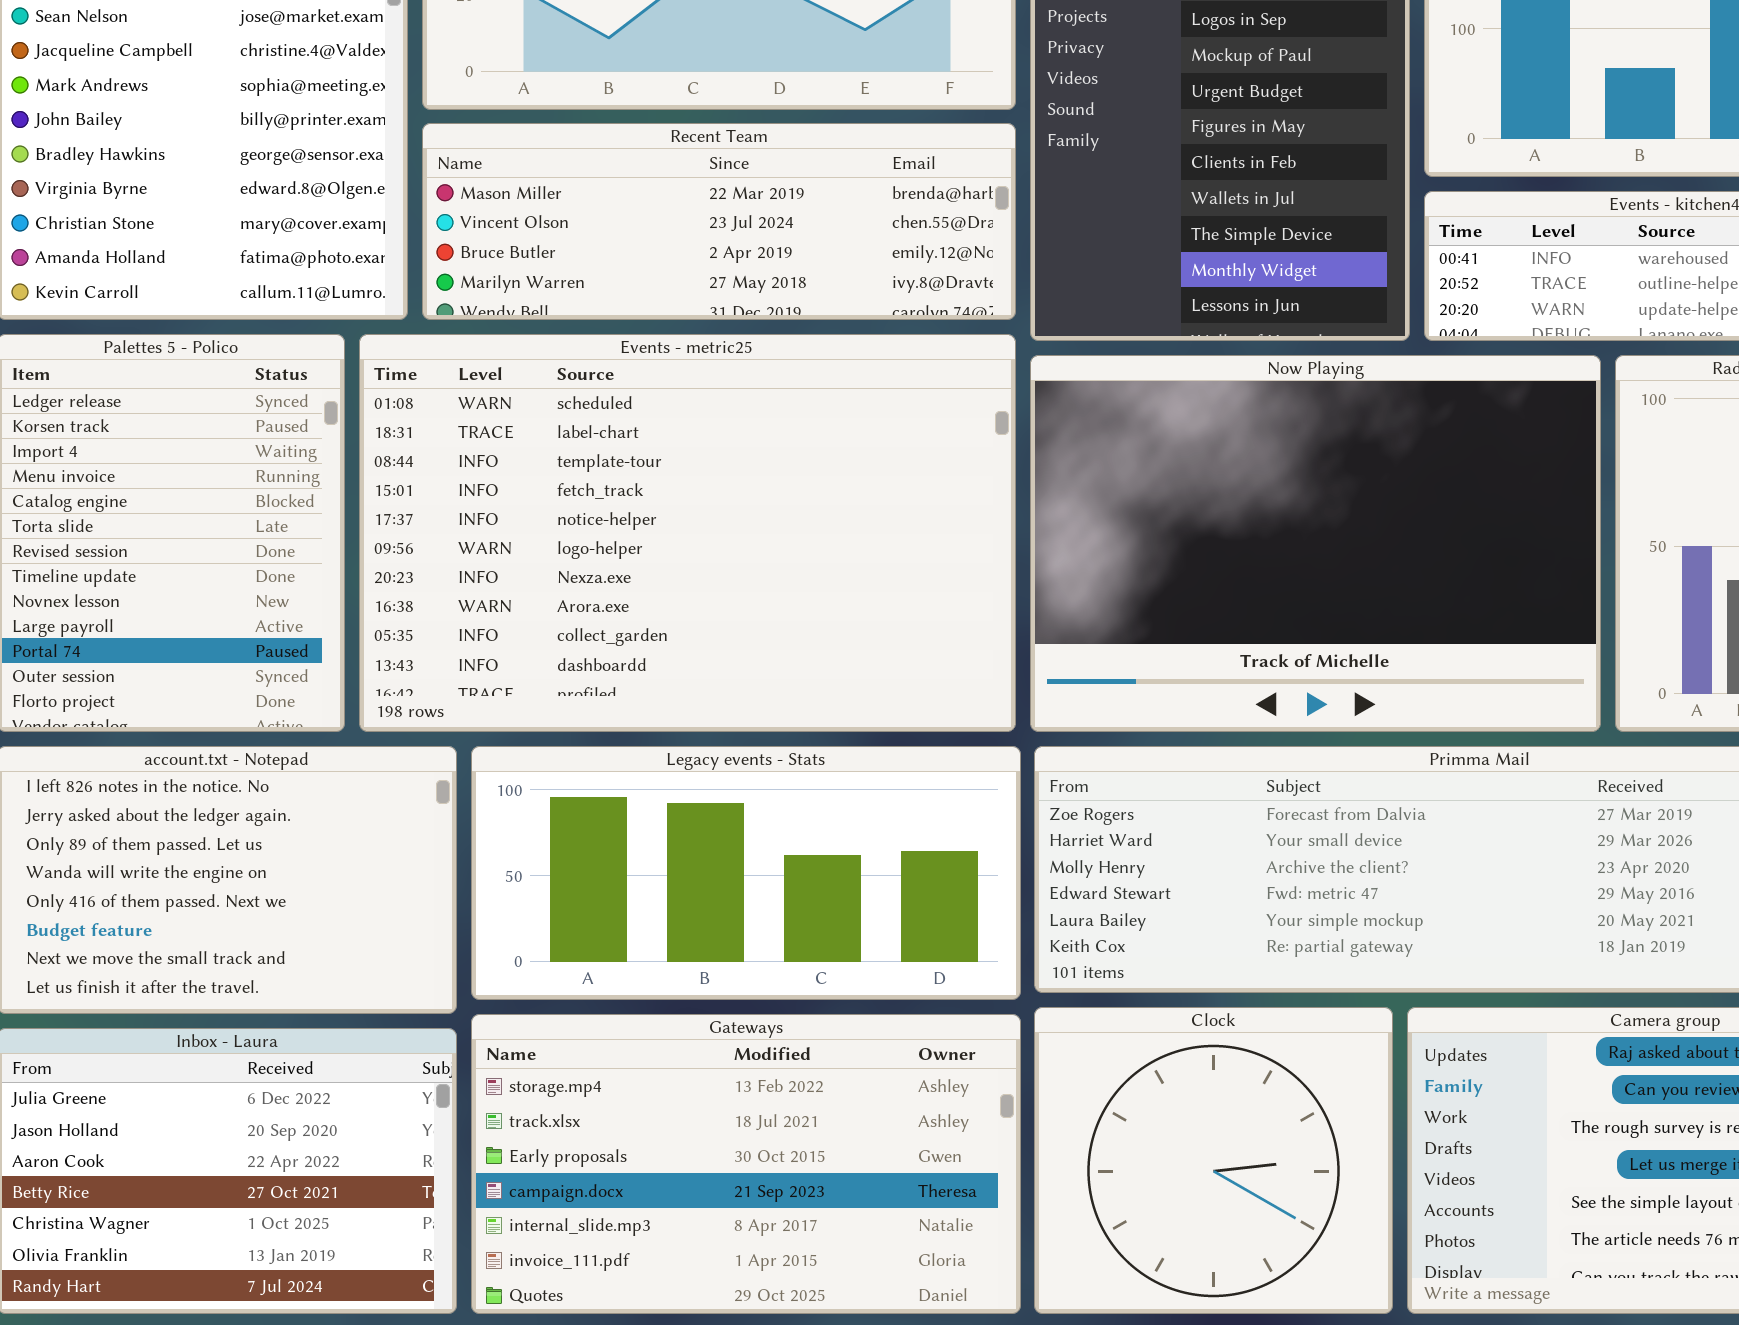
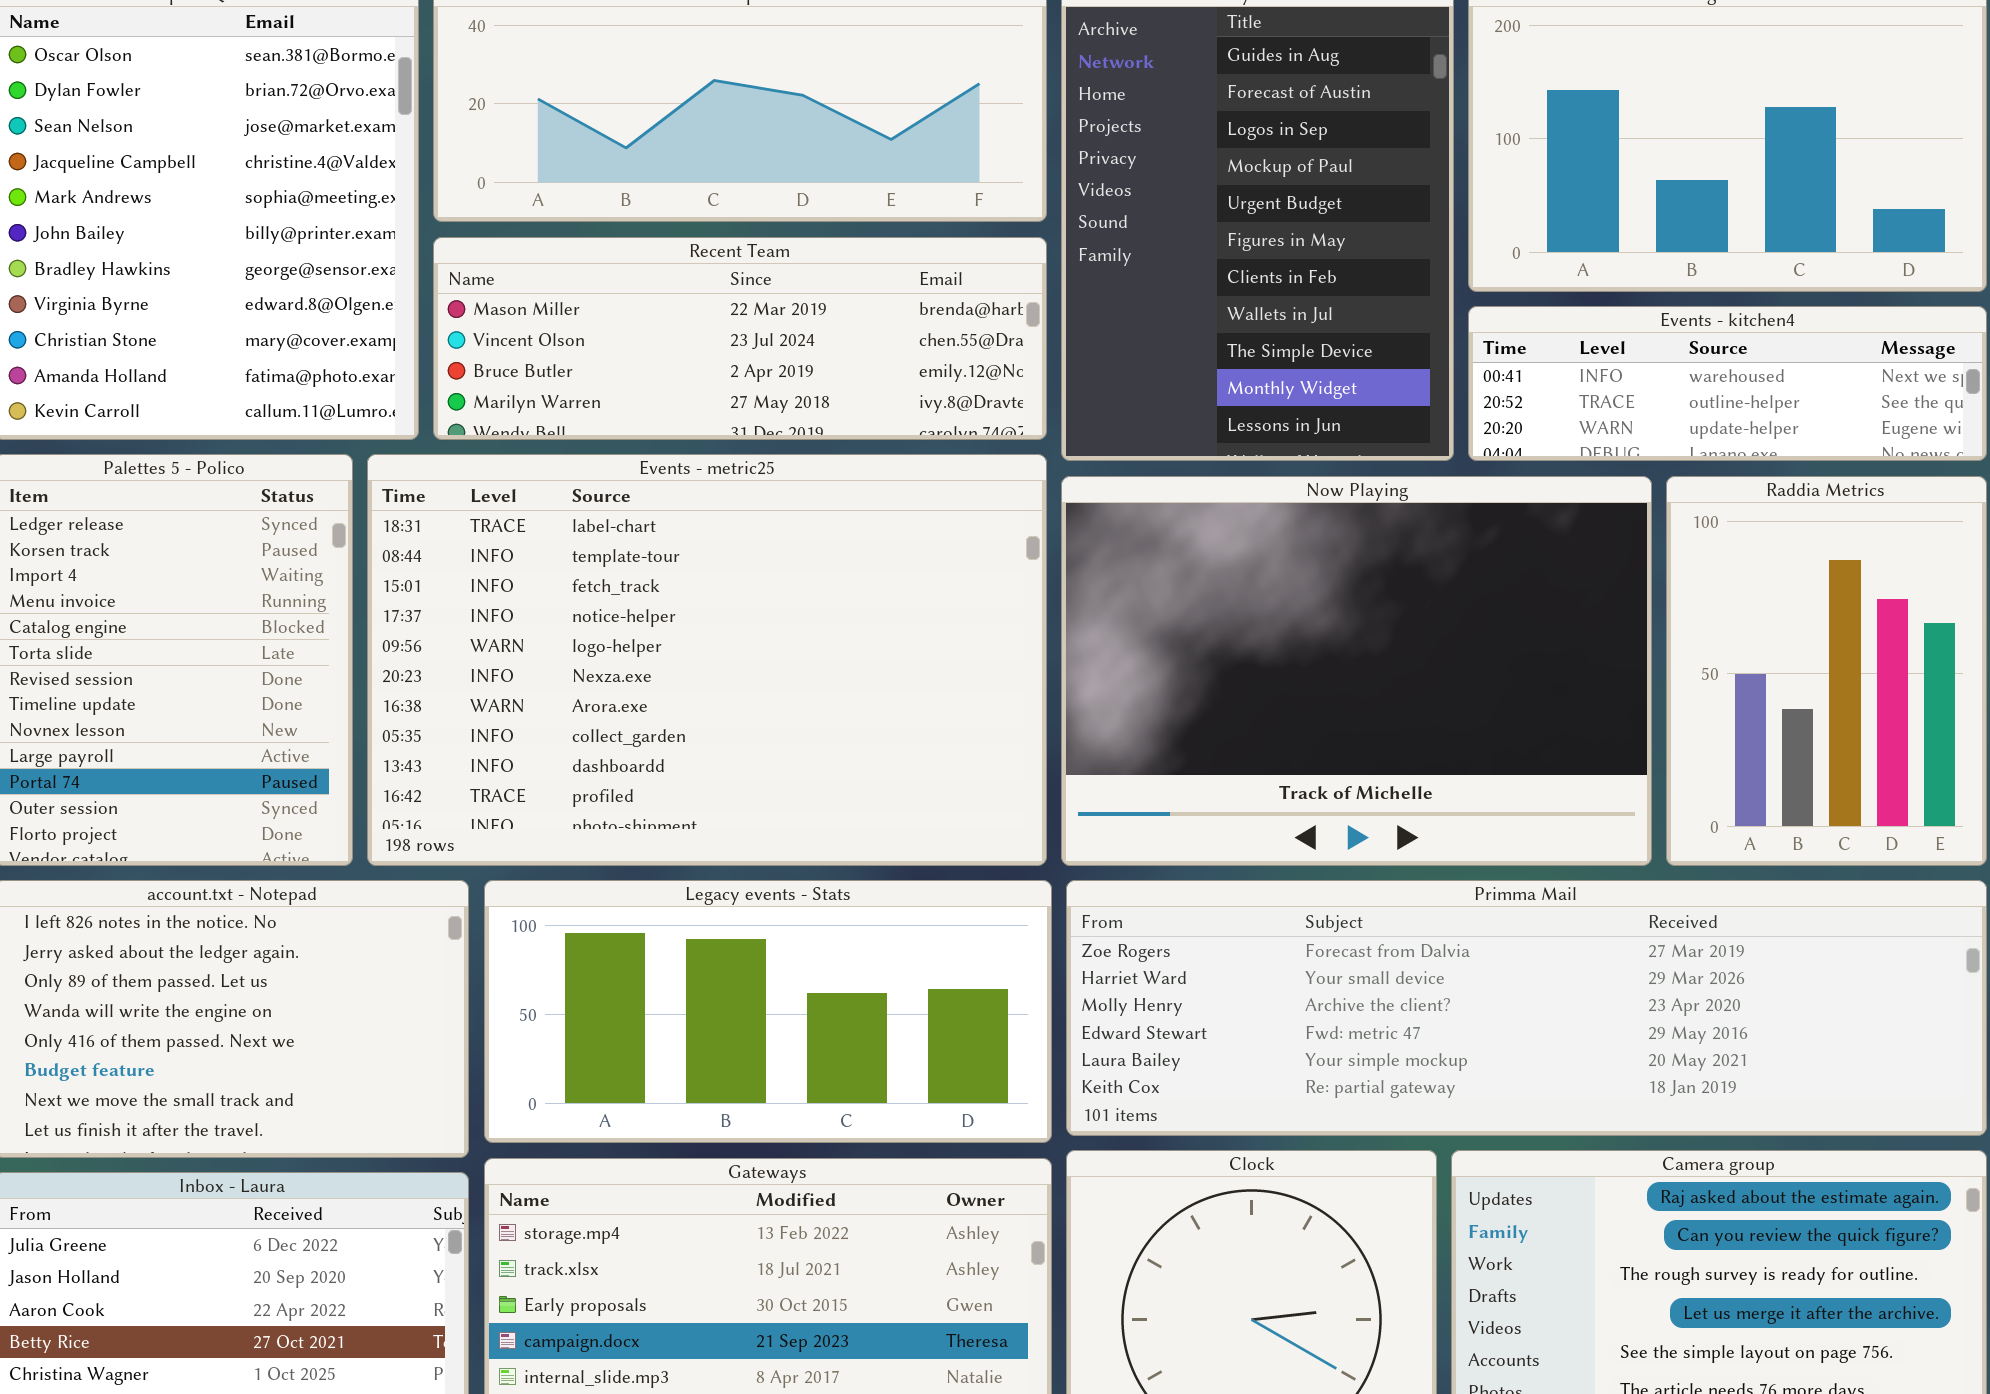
Events - metric25: [359,334,1016,732] -> [367,454,1047,866], scrolled down 1 row

